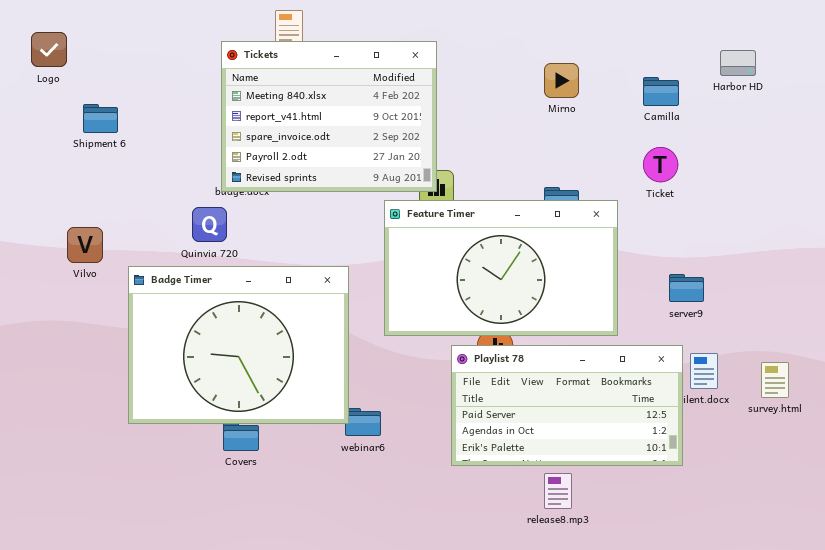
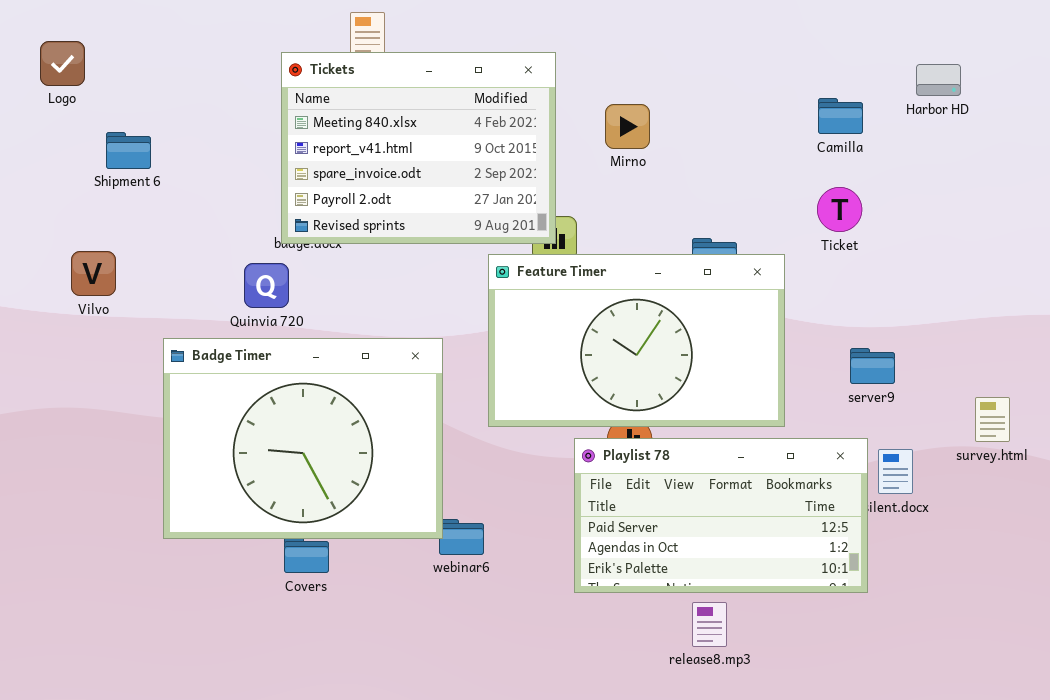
Mirno: [544,63,579,98] -> [605,104,650,149], moved
Vilvo: [67,227,103,263] -> [71,251,116,296], moved
survey.html: [761,362,789,398] -> [975,397,1010,442], moved

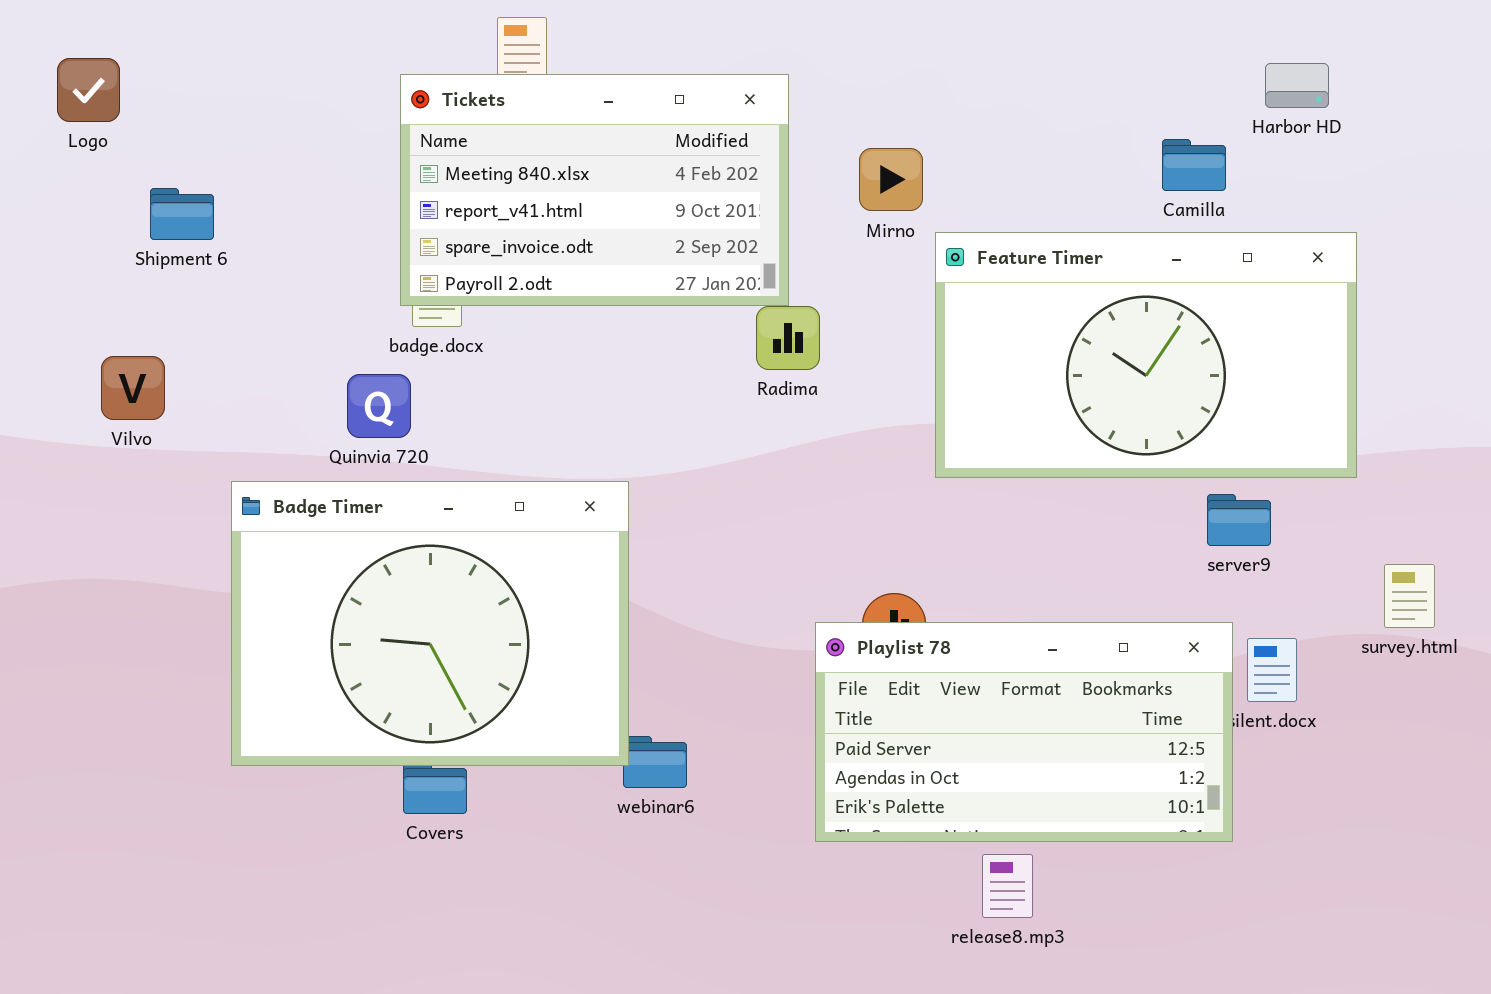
Tickets: [281,52,556,244] -> [400,74,789,306], resized
Harbor HD: [916,64,961,96] -> [1265,63,1329,108], moved
Feature Timer: [488,254,785,427] -> [935,232,1357,478], moved

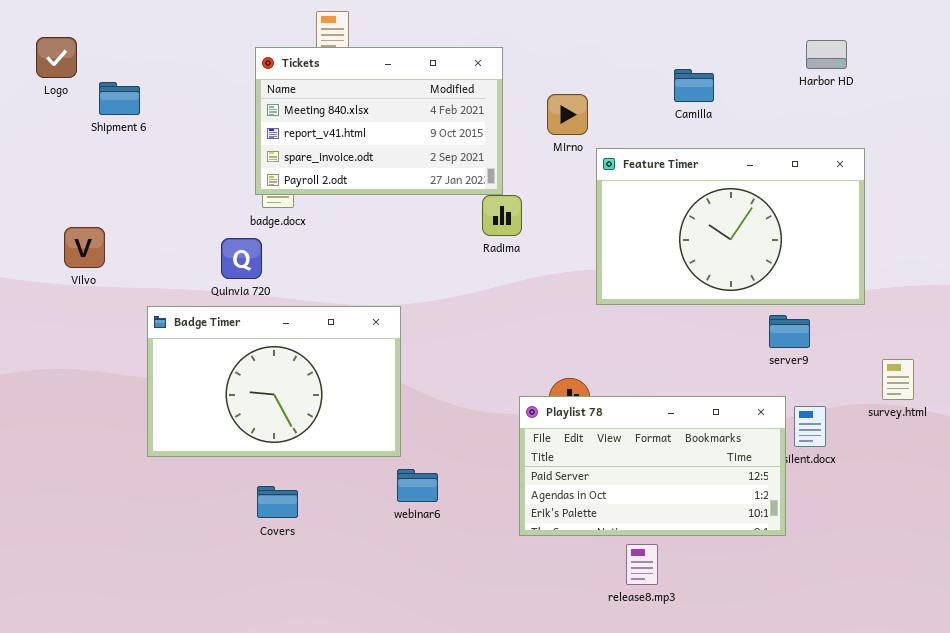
Camilla: [1162,139,1226,191] -> [674,69,714,102], moved
Shipment 6: [150,188,214,240] -> [99,82,140,115], moved
Badge Timer: [231,481,629,766] -> [147,306,401,457], resized

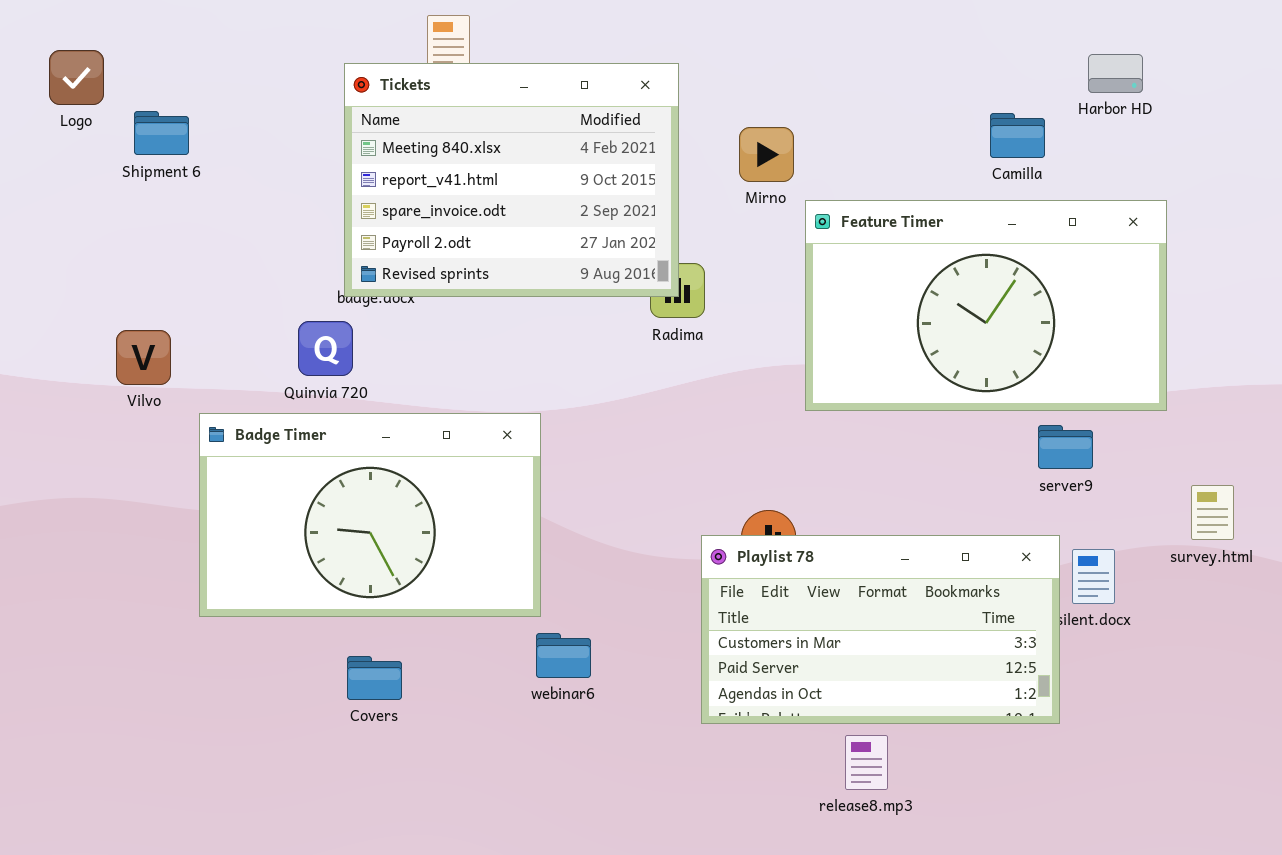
Tickets: [255,47,503,195] -> [344,63,679,297], resized
Camilla: [674,69,714,102] -> [990,113,1045,158], moved
Vilvo: [64,227,105,268] -> [116,330,171,385], moved
Playlist 78: [519,396,786,536] -> [701,535,1060,724], scrolled up 1 row

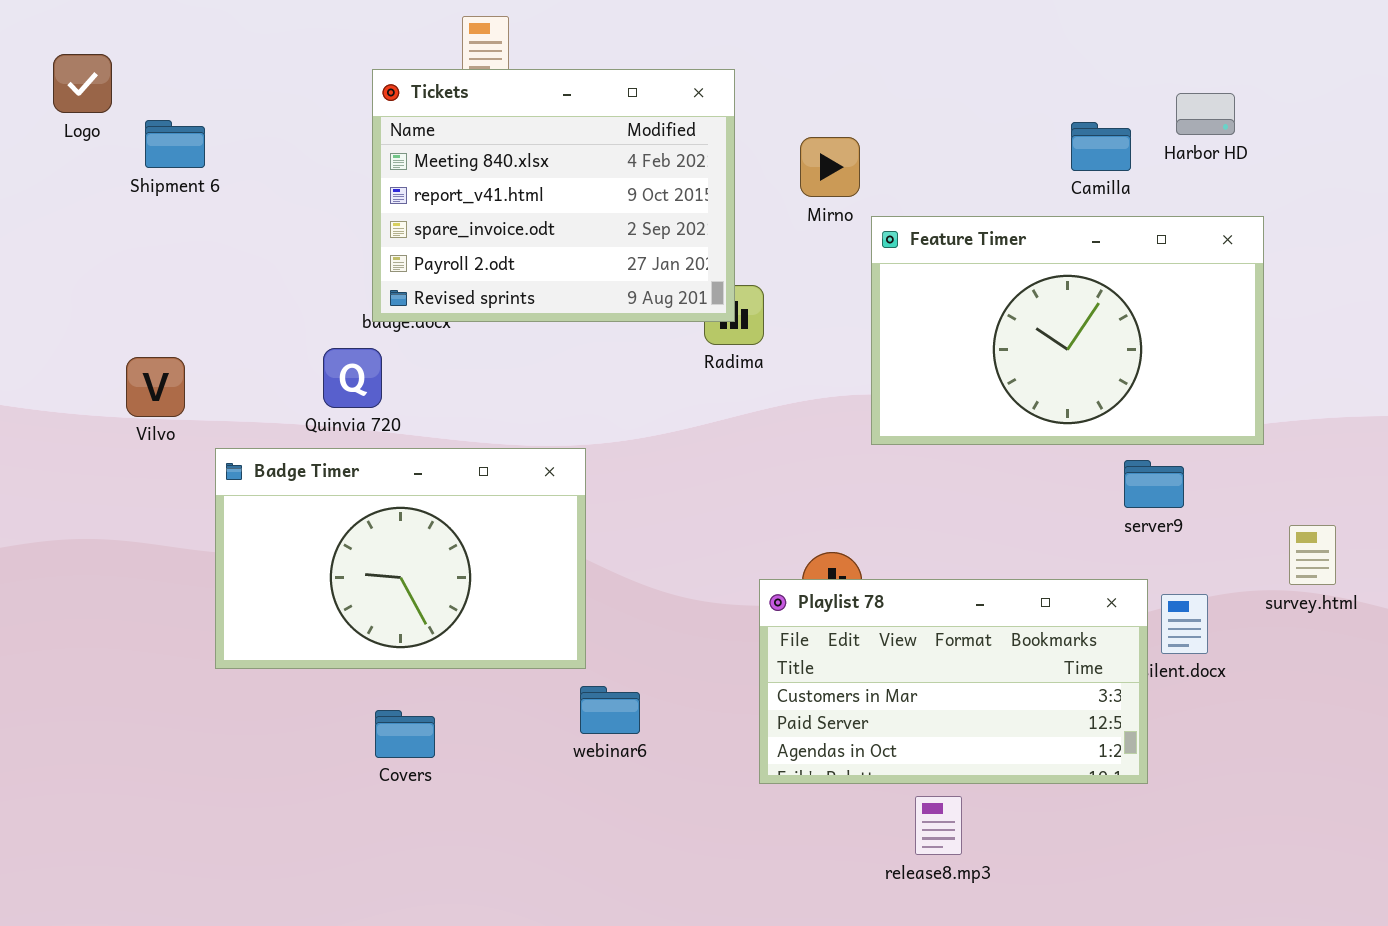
Harbor HD: [1088,54,1143,93] -> [1176,93,1235,135], moved

